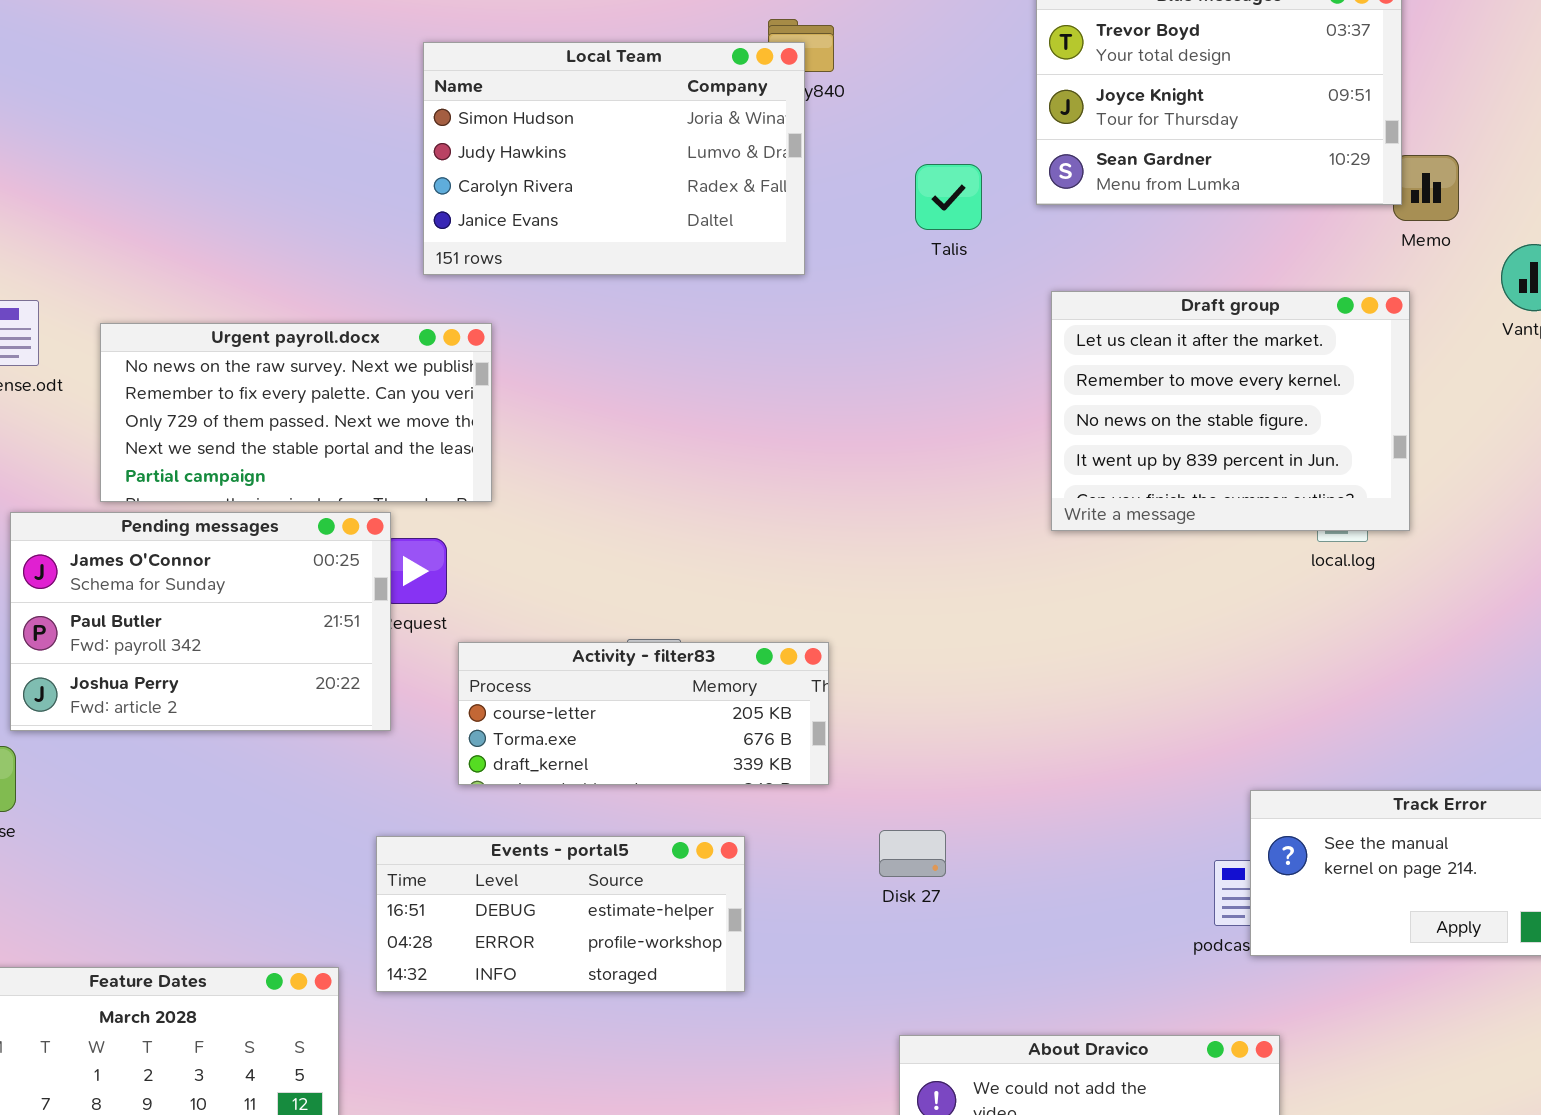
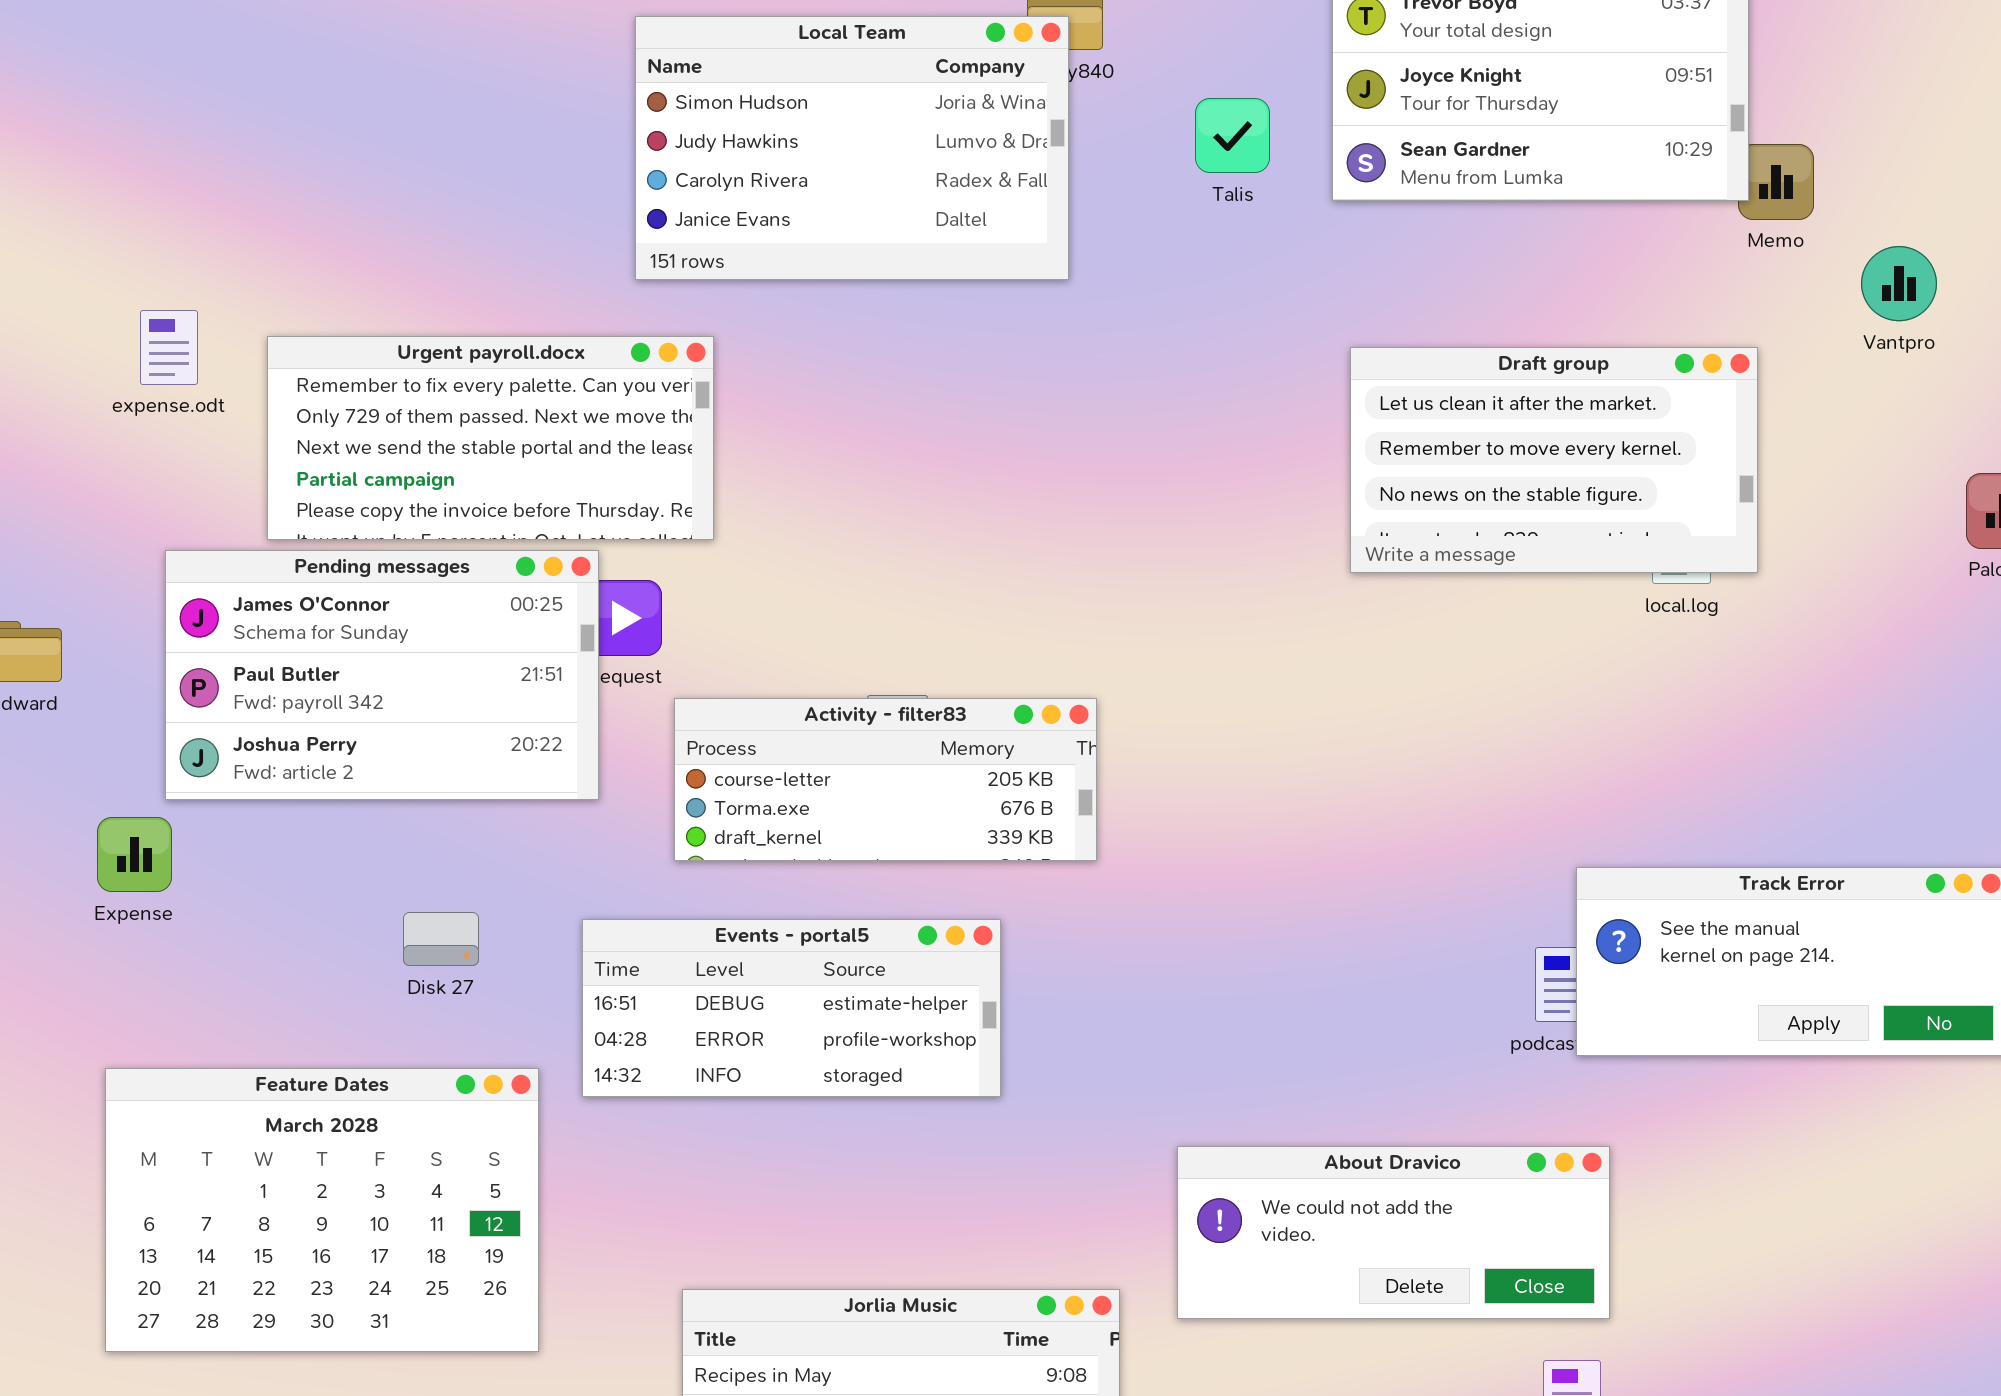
Talis: [915,164,982,230] -> [1195,98,1270,173], moved
Draft group: [1051,291,1410,531] -> [1350,347,1758,573], resized
Urgent payroll.docx: [100,323,492,502] -> [267,336,714,540], scrolled down 1 row
Disk 27: [879,830,946,877] -> [403,912,479,966], moved

